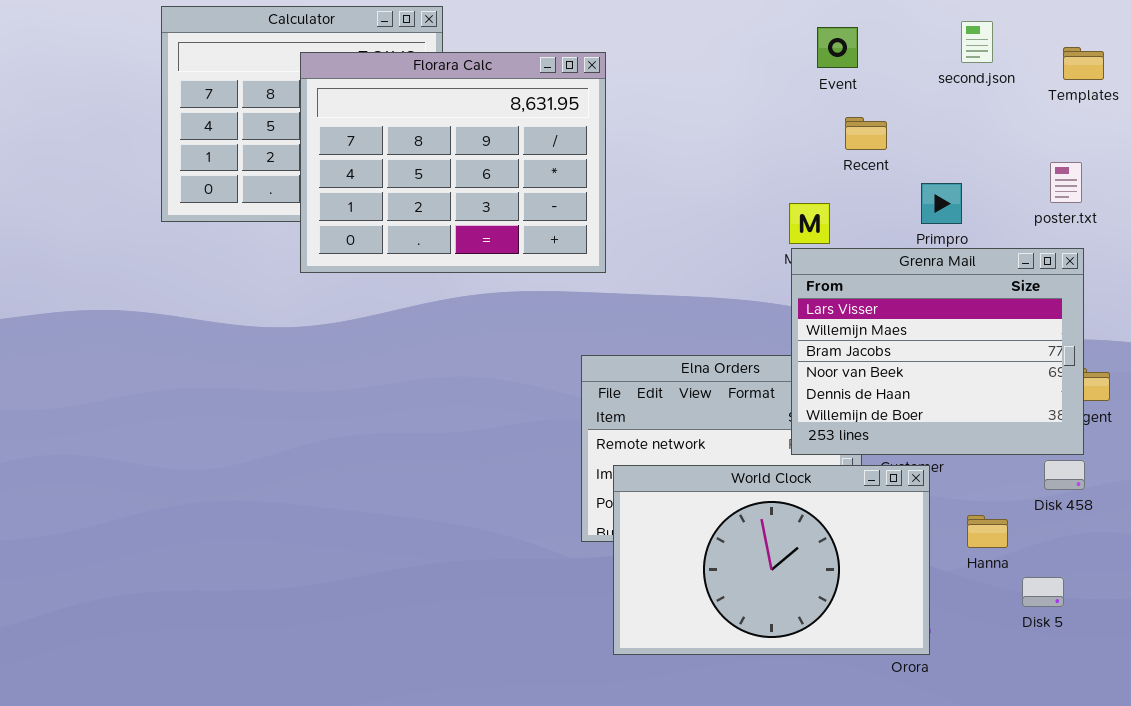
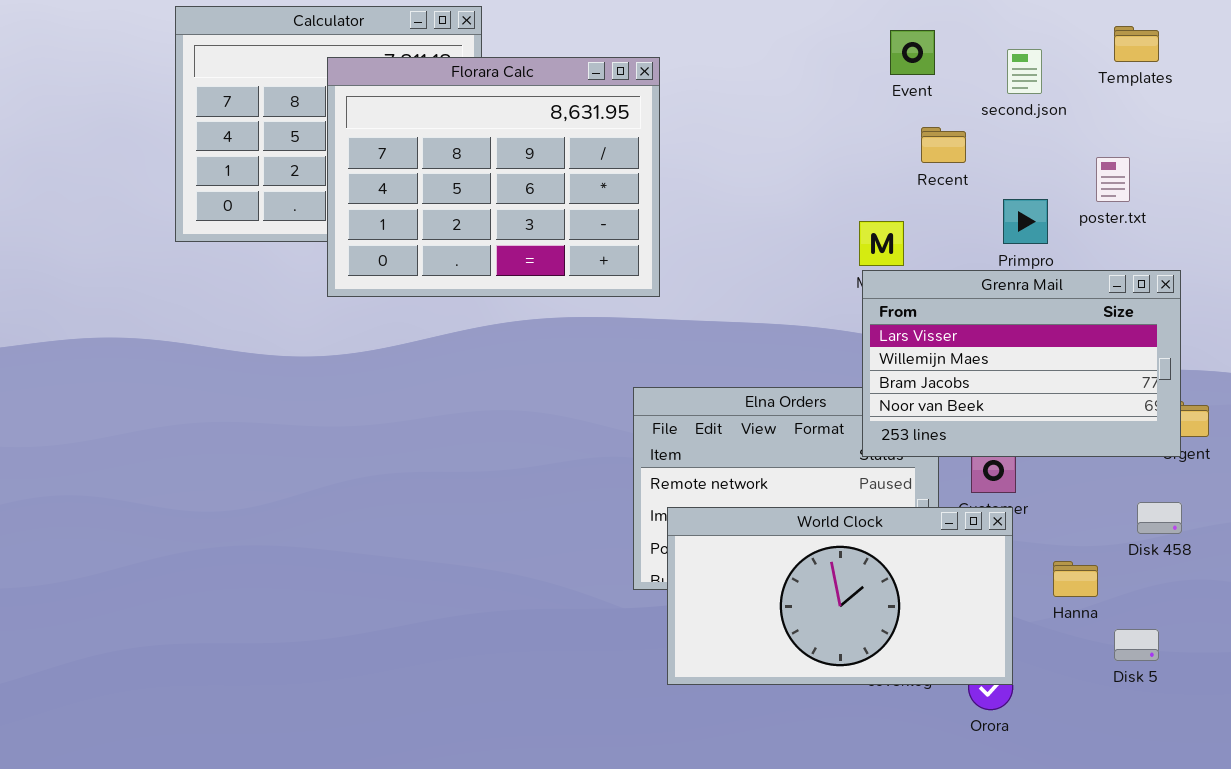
second.json: [961,21,993,63] -> [1007,49,1042,94], moved
Templates: [1063,47,1104,80] -> [1114,26,1159,62], moved
poster.txt: [1050,162,1082,203] -> [1096,157,1130,202], moved
Grenra Mail: [791,248,1084,455] -> [862,270,1181,457], resized
World Clock: [613,465,930,655] -> [667,507,1013,685], resized

